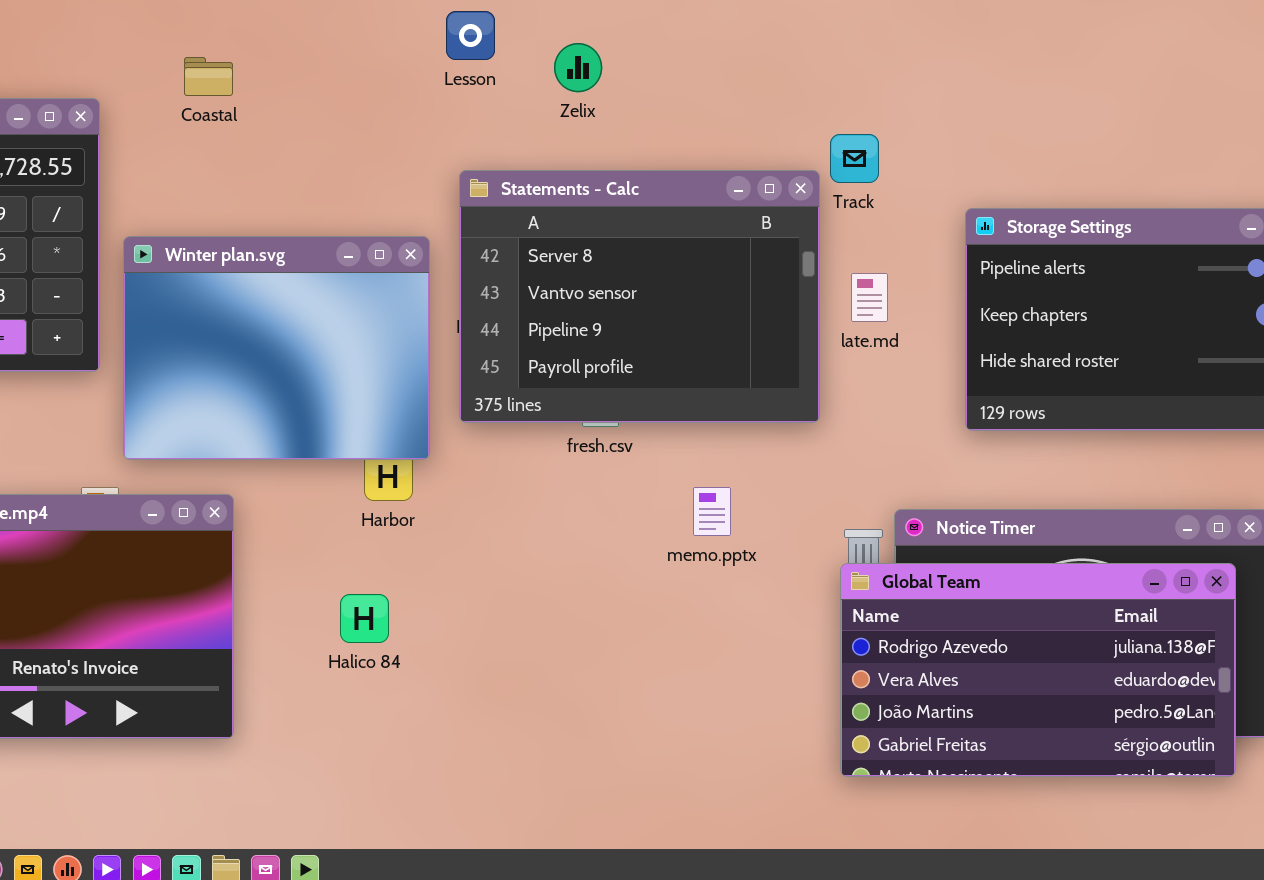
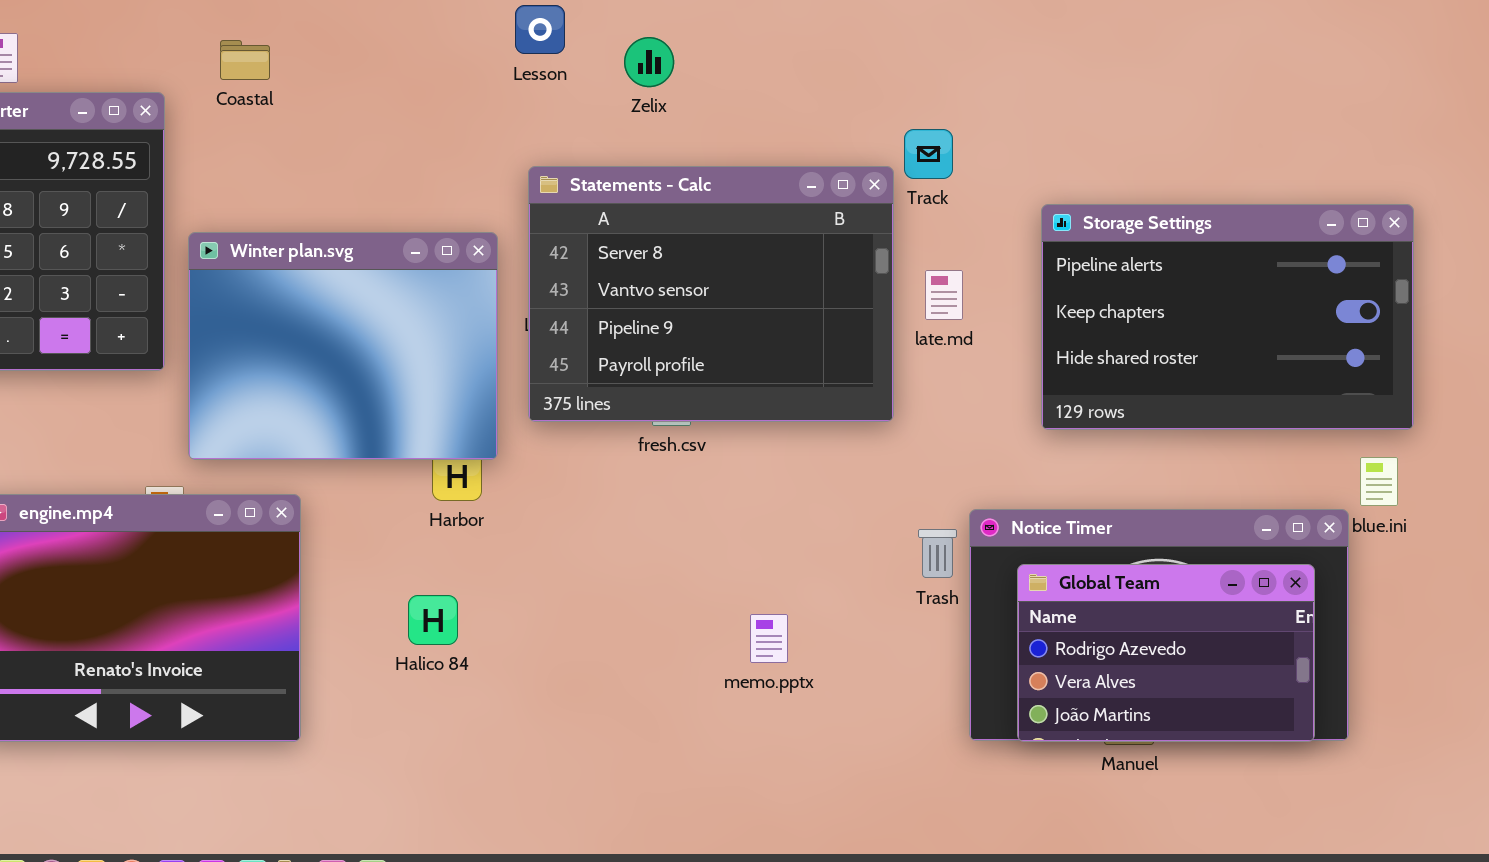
Coastal: [184,57,233,96] -> [220,40,270,80], moved
memo.pptx: [693,487,731,536] -> [750,614,788,663], moved
Global Team: [840,563,1236,777] -> [1017,564,1315,742], resized

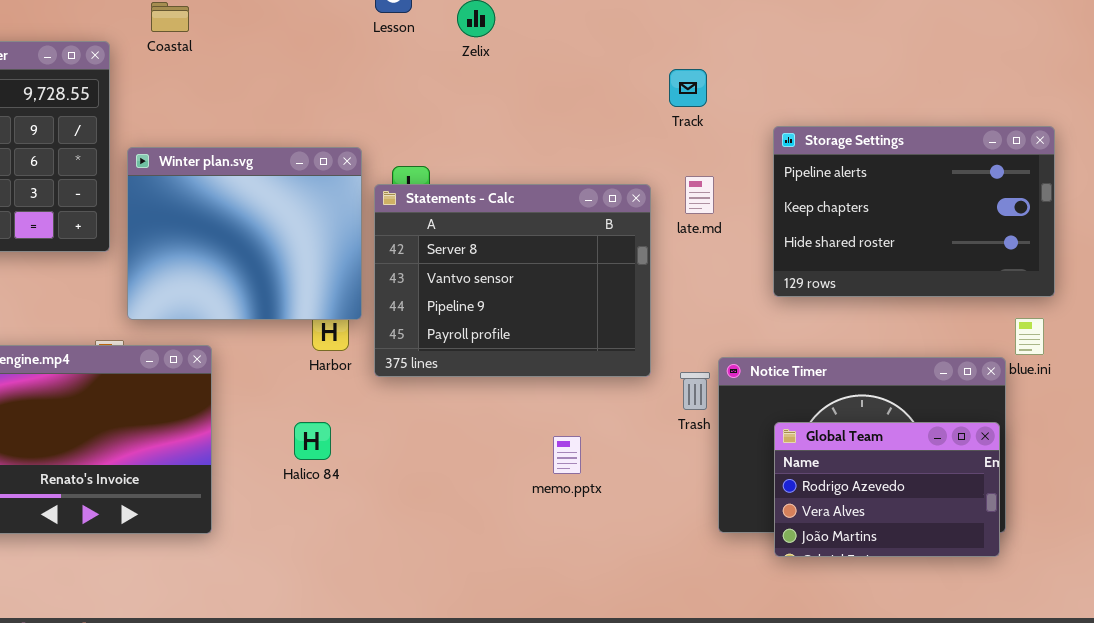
Statements - Calc: [528,166,894,422] -> [374,184,651,377], moved
Global Team: [1017,564,1315,742] -> [774,422,1000,557], moved

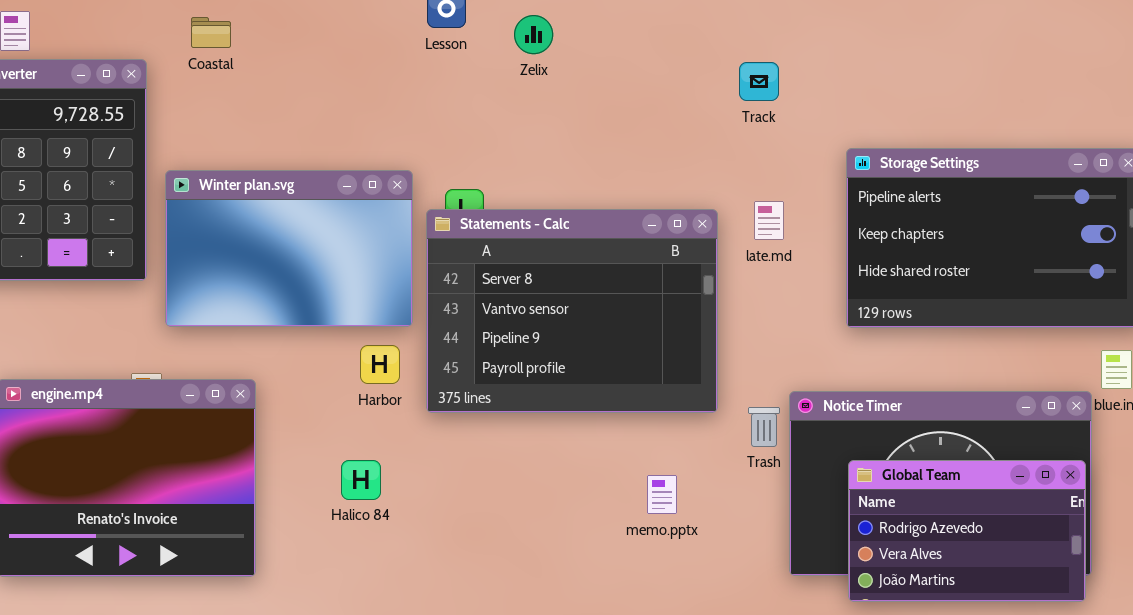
Track: [669,69,707,107] -> [739,62,779,101], moved
Winter plan.svg: [127,147,362,320] -> [165,170,413,327], resized
memo.pptx: [553,436,581,474] -> [647,475,677,514], moved

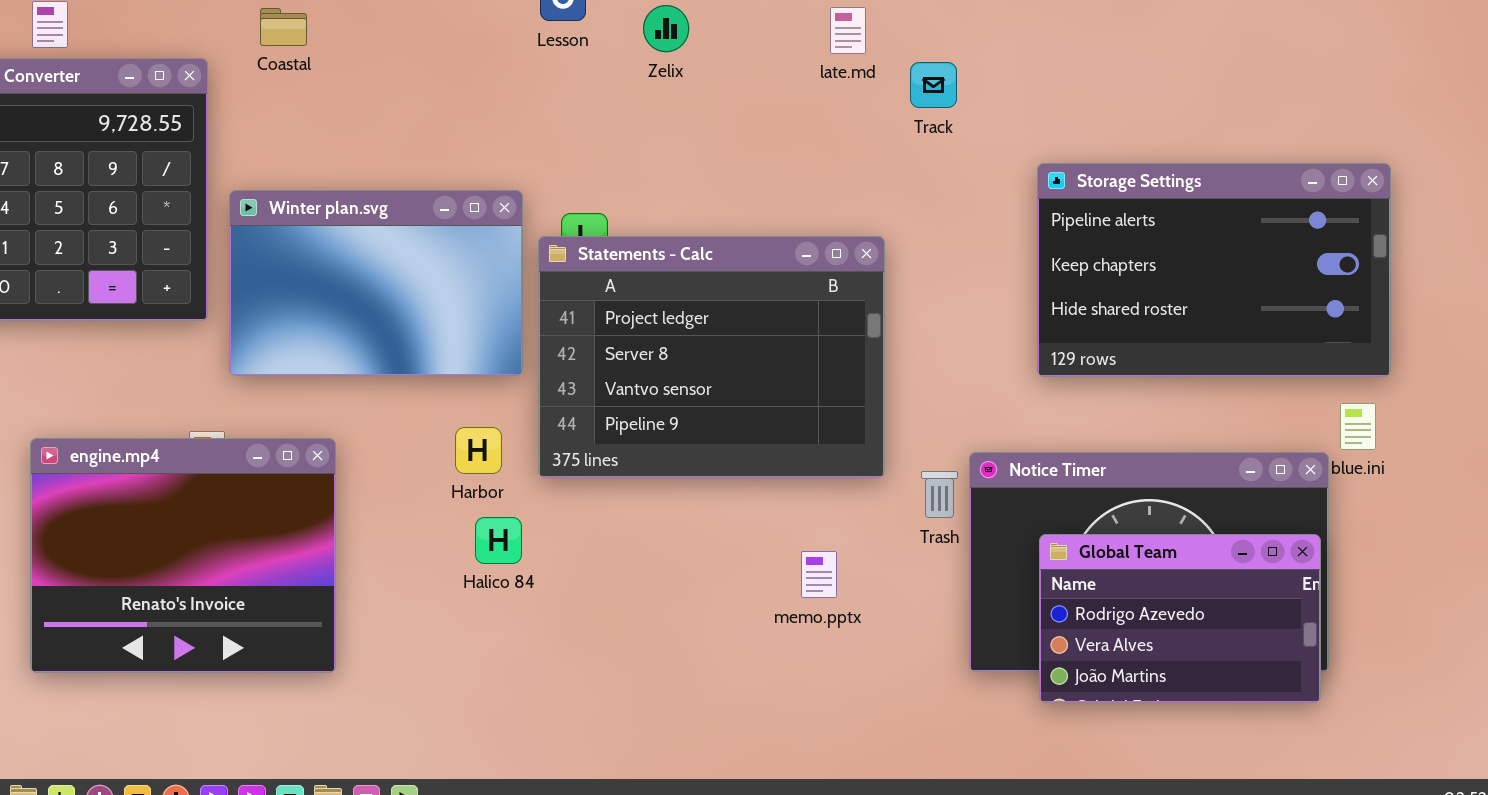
late.md: [754,201,784,240] -> [830,7,866,54], moved
Statements - Calc: [426,209,718,413] -> [538,236,885,478], scrolled up 1 row
Harbor: [360,345,400,384] -> [455,427,502,474], moved
Halico 84: [341,460,381,500] -> [475,517,522,564], moved

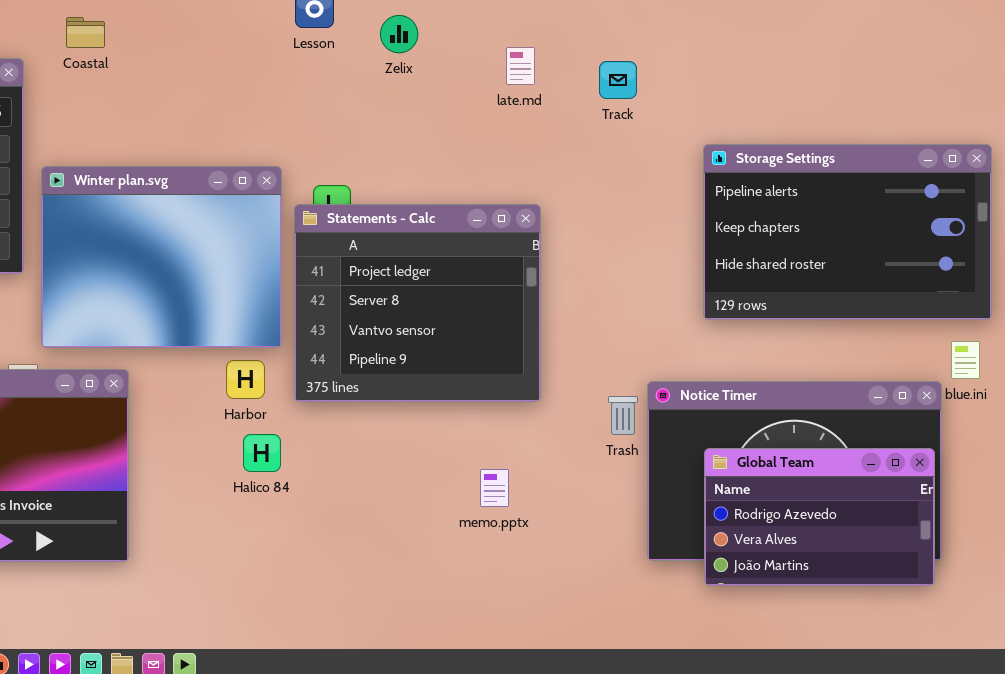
late.md: [830,7,866,54] -> [506,47,535,85], moved
Winter plan.svg: [229,190,523,376] -> [41,166,282,348], resized
Statements - Calc: [538,236,885,478] -> [294,204,541,402], resized
memo.pptx: [801,551,837,598] -> [480,469,509,507], moved

